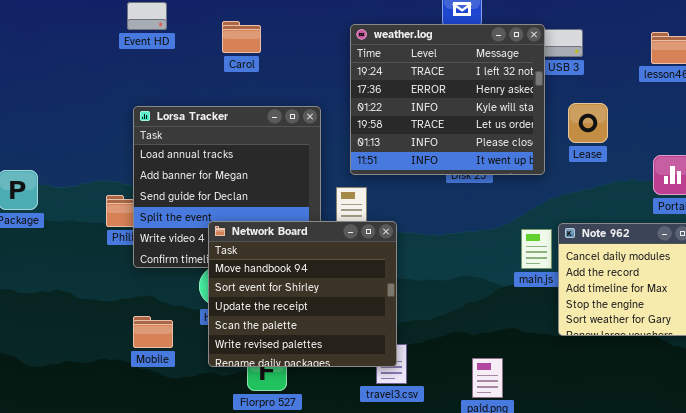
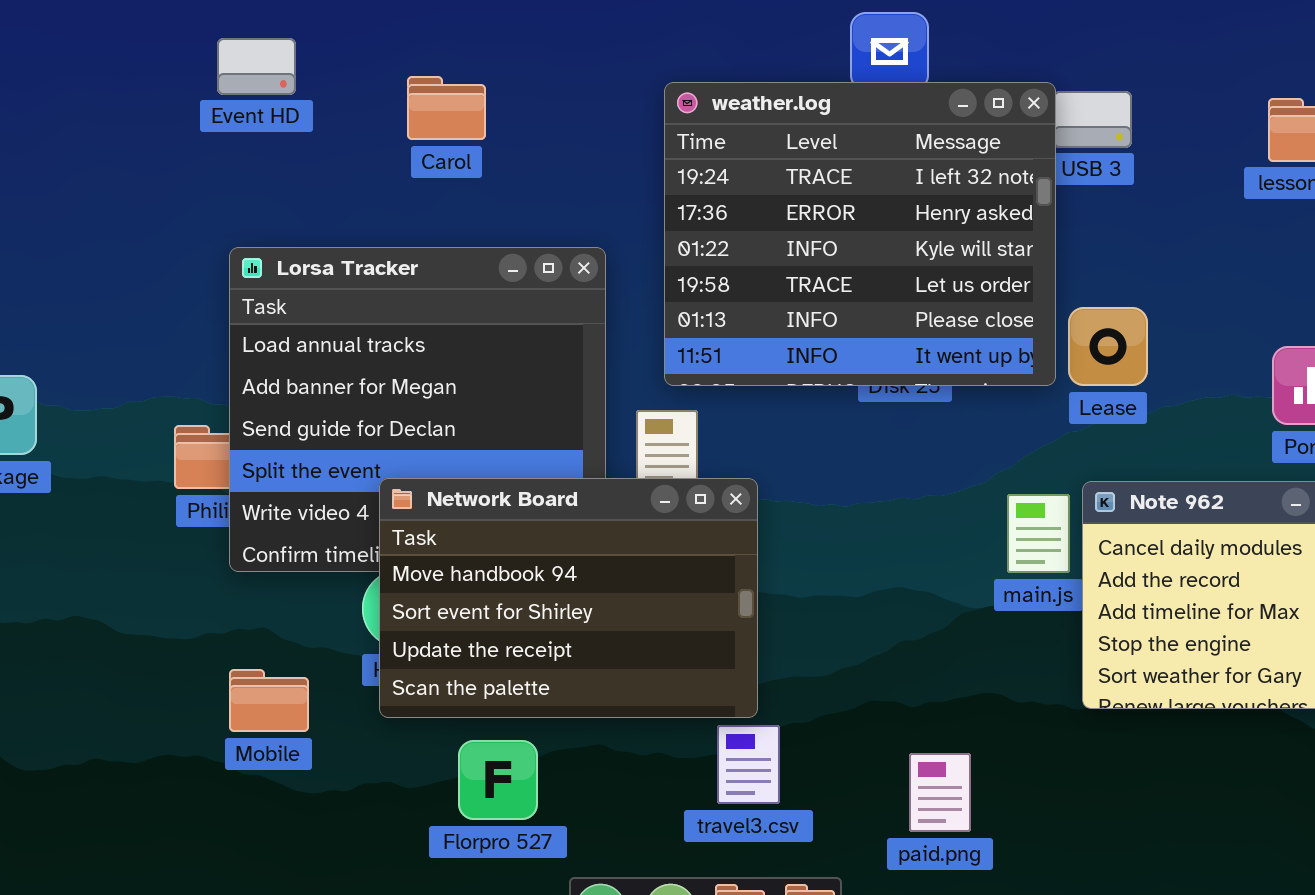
Lease: [568,103,608,143] -> [1068,307,1148,386], moved
Network Board: [208,221,397,367] -> [379,478,758,718], resized

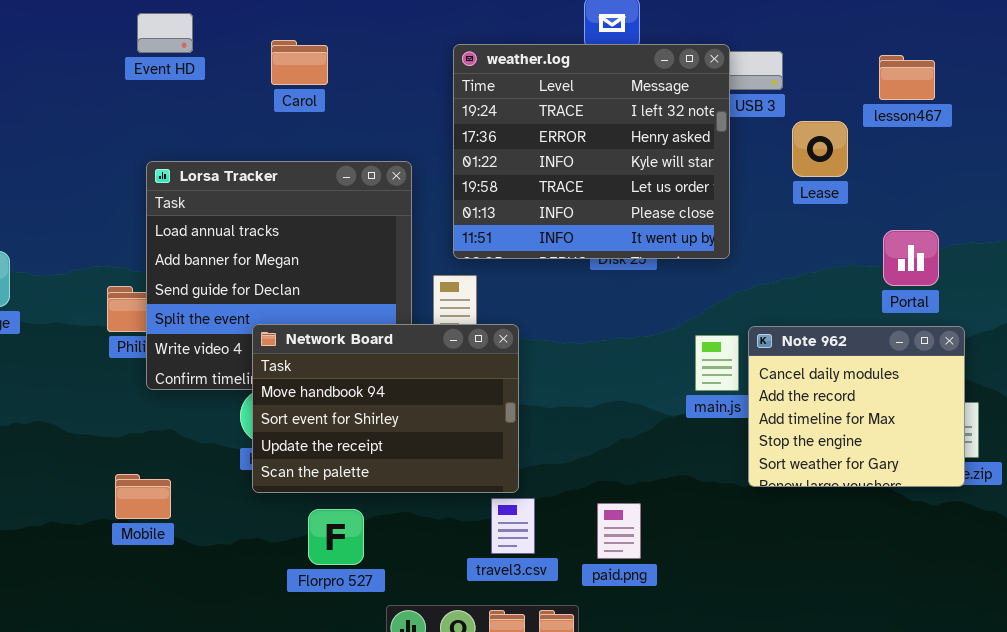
Lease: [1068,307,1148,386] -> [792,121,848,177], moved
Mobile: [229,669,309,732] -> [115,474,171,519], moved
paid.png: [909,753,971,832] -> [597,503,641,559], moved

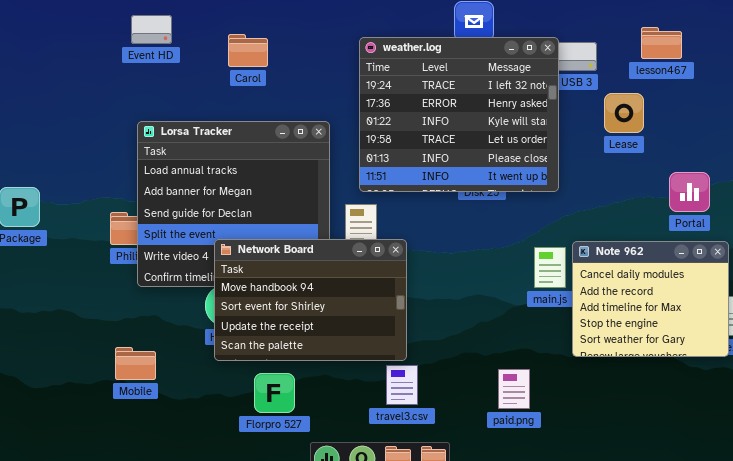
lesson467: [879,55,935,100] -> [641,27,682,59], moved
paid.png: [597,503,641,559] -> [498,369,530,409], moved

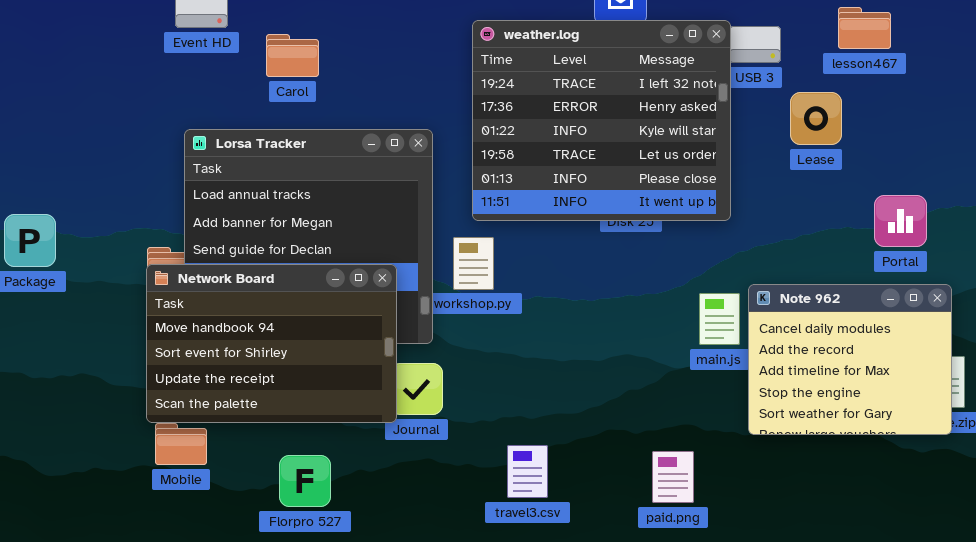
Carol: [228,34,268,67] -> [266,34,319,77], moved
Network Board: [214,239,407,361] -> [146,264,397,423], moved
Florpro 527: [254,373,295,413] -> [279,455,331,507], moved

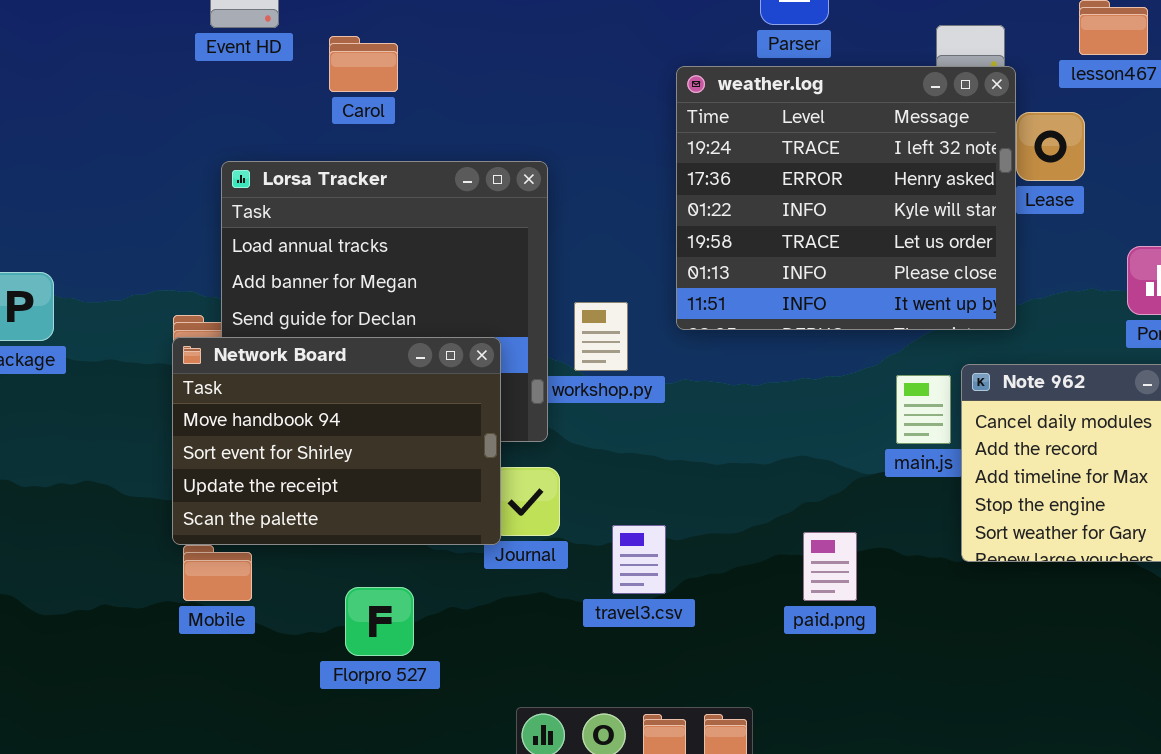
weather.log: [472,20,731,221] -> [676,66,1016,330], moved
travel3.csv: [507,445,548,498] -> [612,525,666,594], moved
paid.png: [652,451,694,503] -> [803,532,857,601], moved

